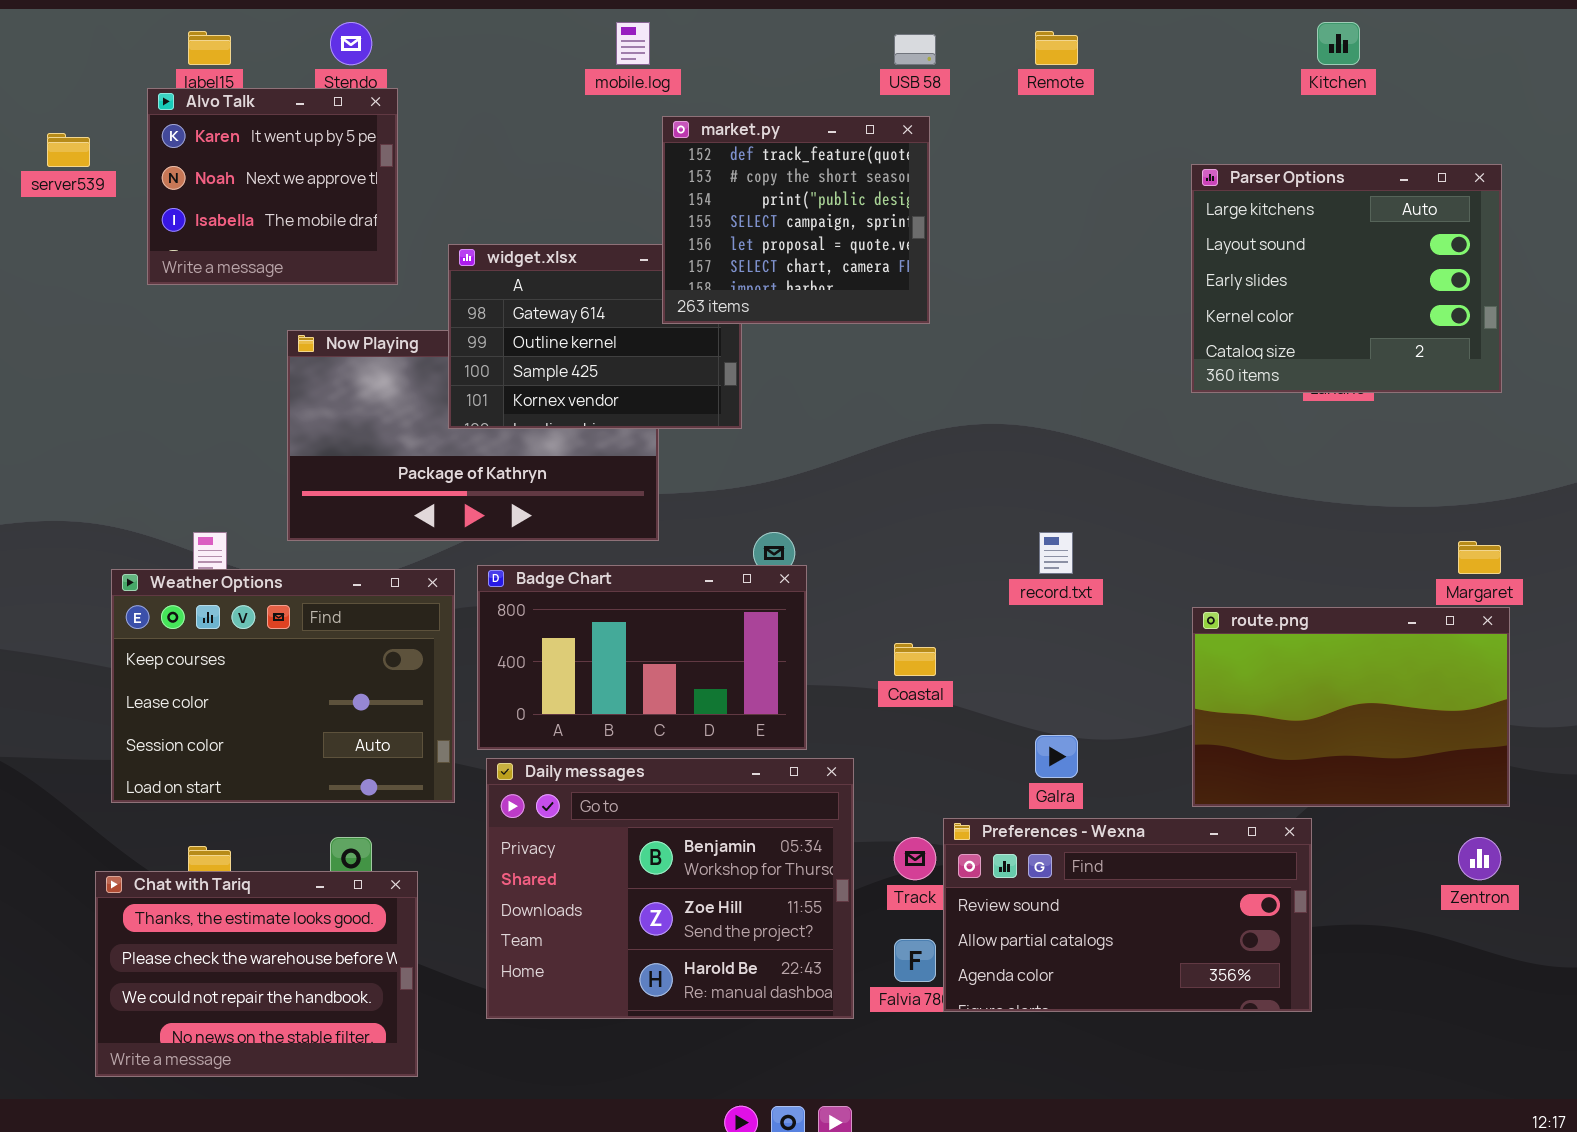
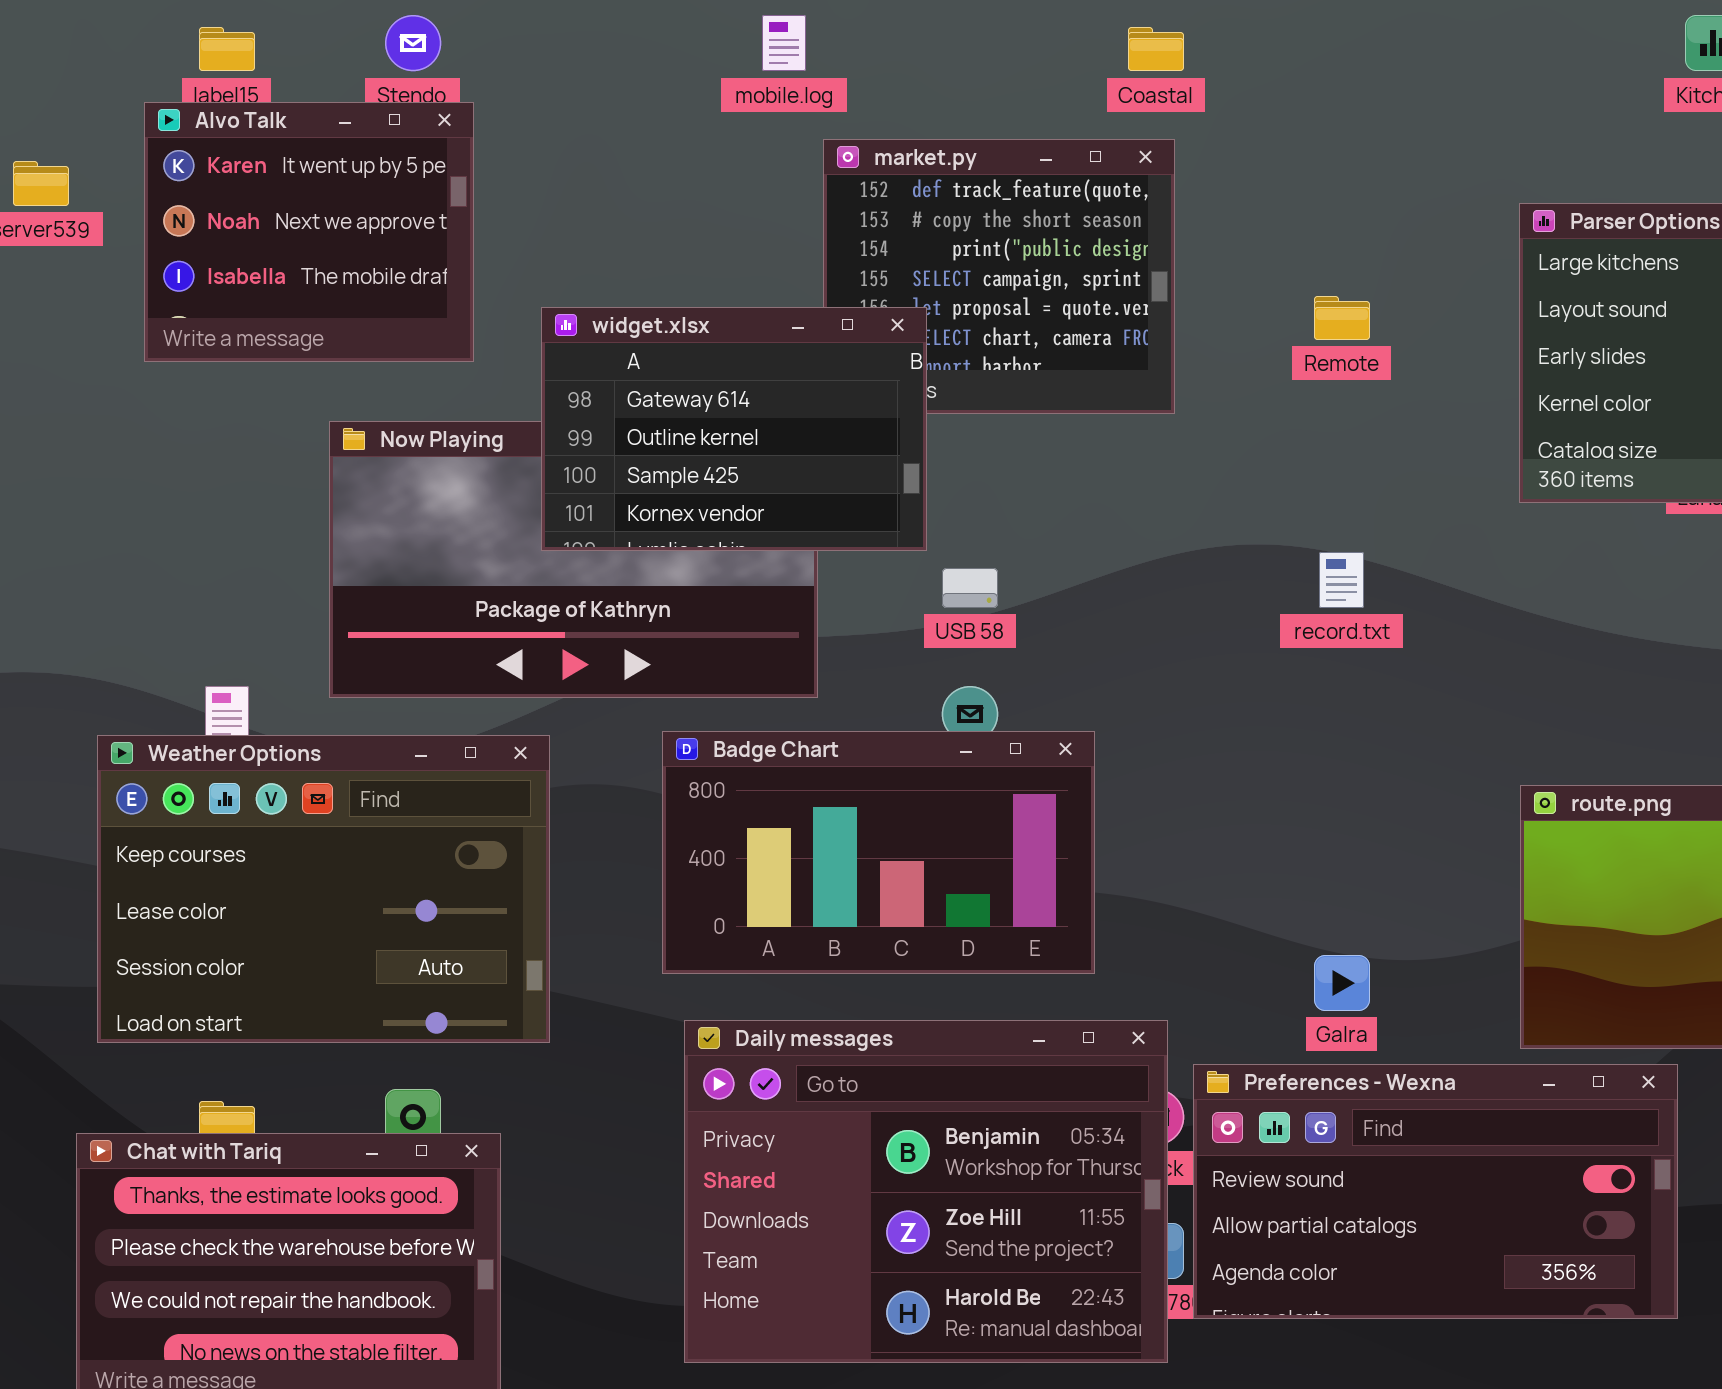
Remote: [1035,31,1078,65] -> [1314,296,1370,340], moved
USB 58: [894,34,936,65] -> [942,568,998,608], moved
widget.xlsx: [448,244,742,429] -> [541,307,927,551], raised
record.txt: [1039,532,1073,574] -> [1319,552,1364,608], moved
Badge Chart: [477,565,807,750] -> [662,731,1095,974], moved
Coastal: [894,643,936,676] -> [1128,27,1184,71], moved
Daily messages: [486,758,854,1019] -> [684,1020,1168,1363], moved

